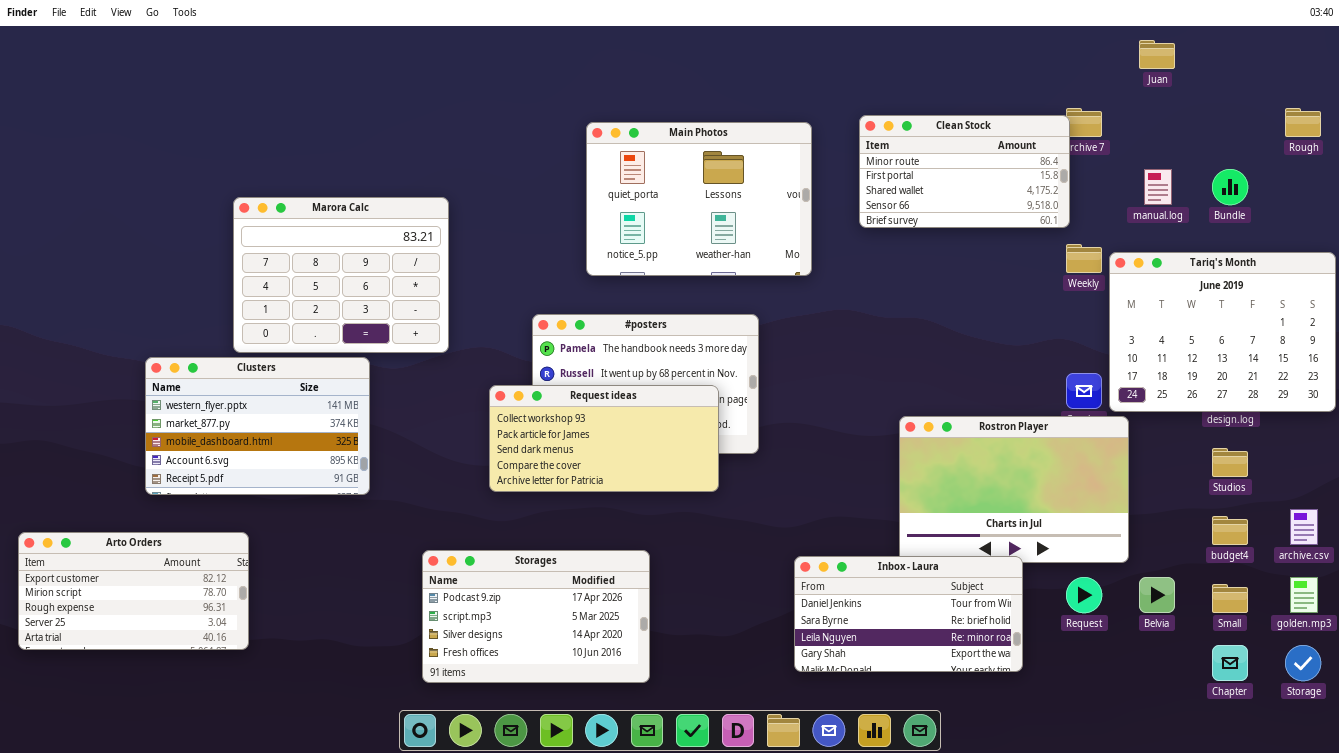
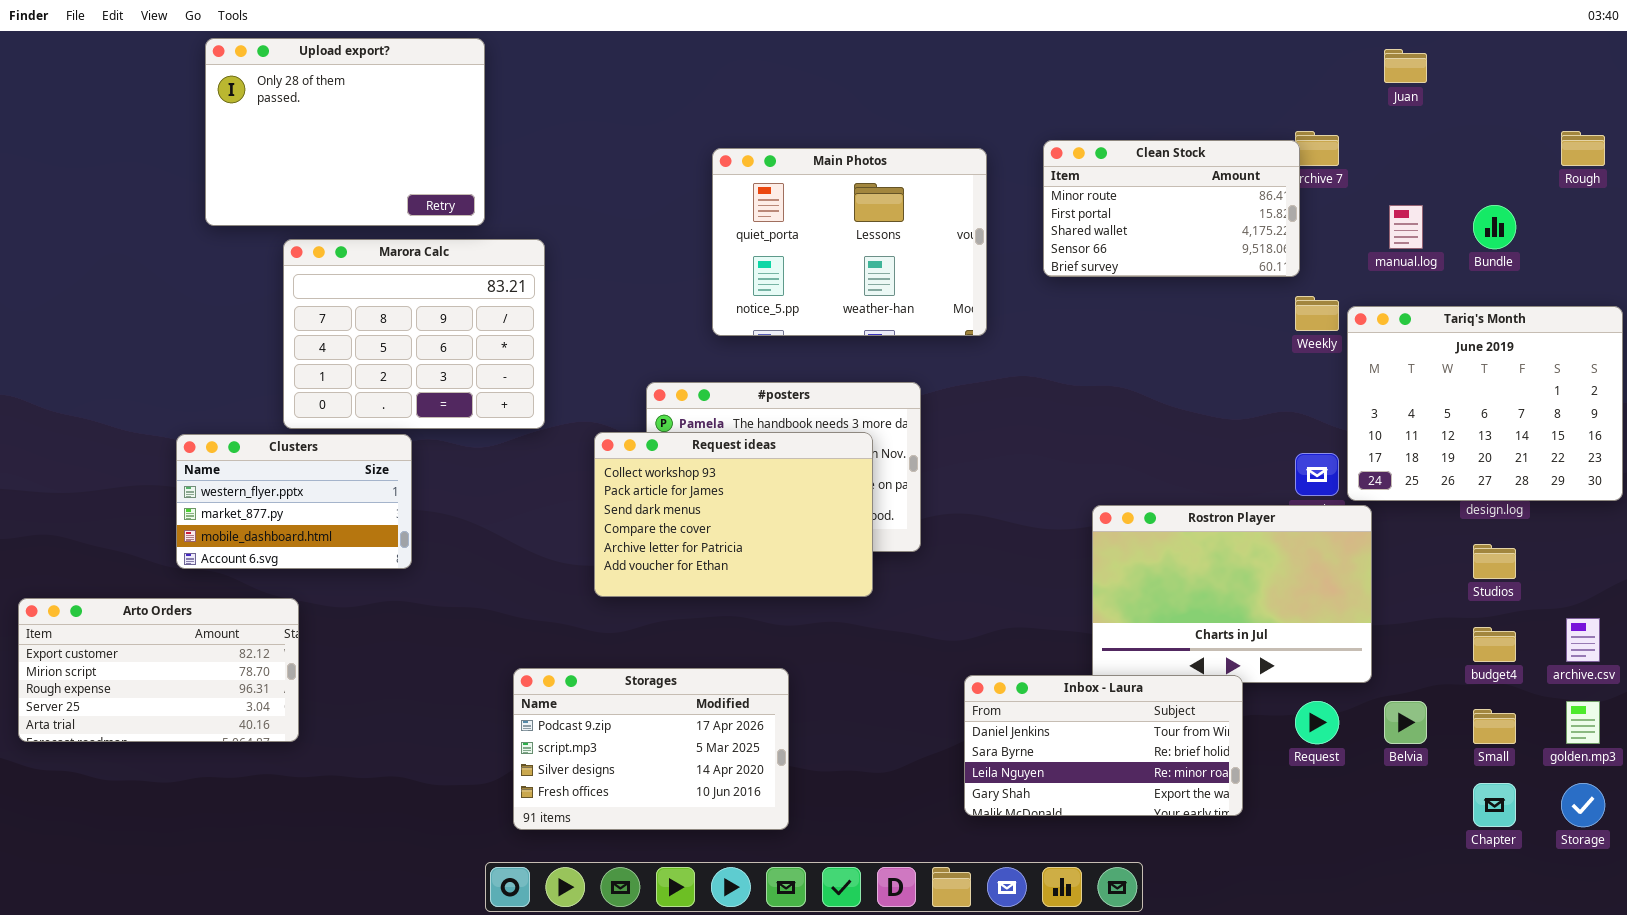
Upload export?: none -> [205,38,485,226], opened
Clusters: [145,357,370,495] -> [176,434,412,569], resized
Request ideas: [489,385,719,492] -> [594,432,873,597], resized
Arto Orders: [18,532,249,650] -> [18,598,299,742], moved

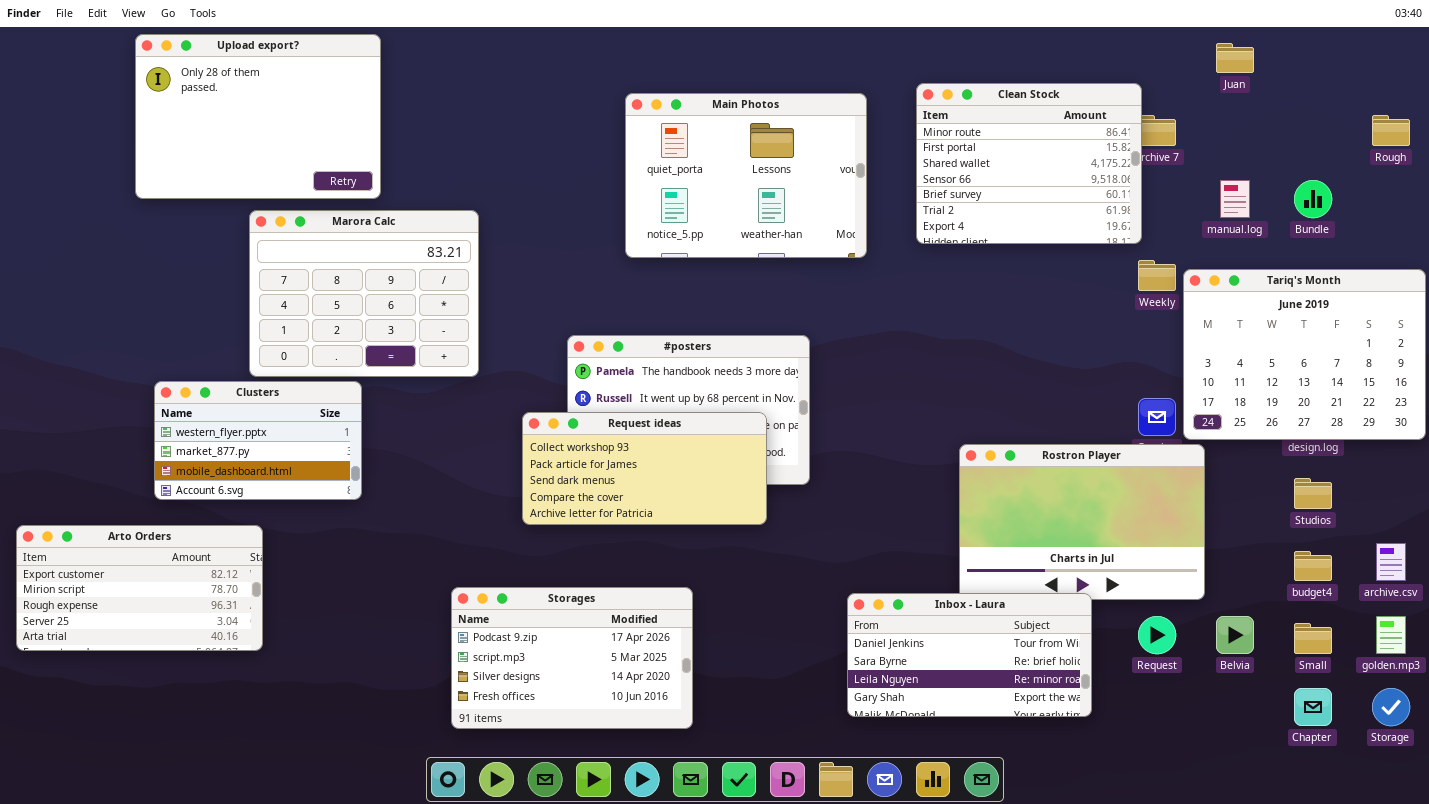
Upload export?: [205,38,485,226] -> [135,34,381,199], moved
Clean Stock: [1043,140,1300,277] -> [916,83,1142,244], resized
Main Photos: [712,148,987,336] -> [625,93,867,258], moved
Request ideas: [594,432,873,597] -> [522,412,767,525], resized

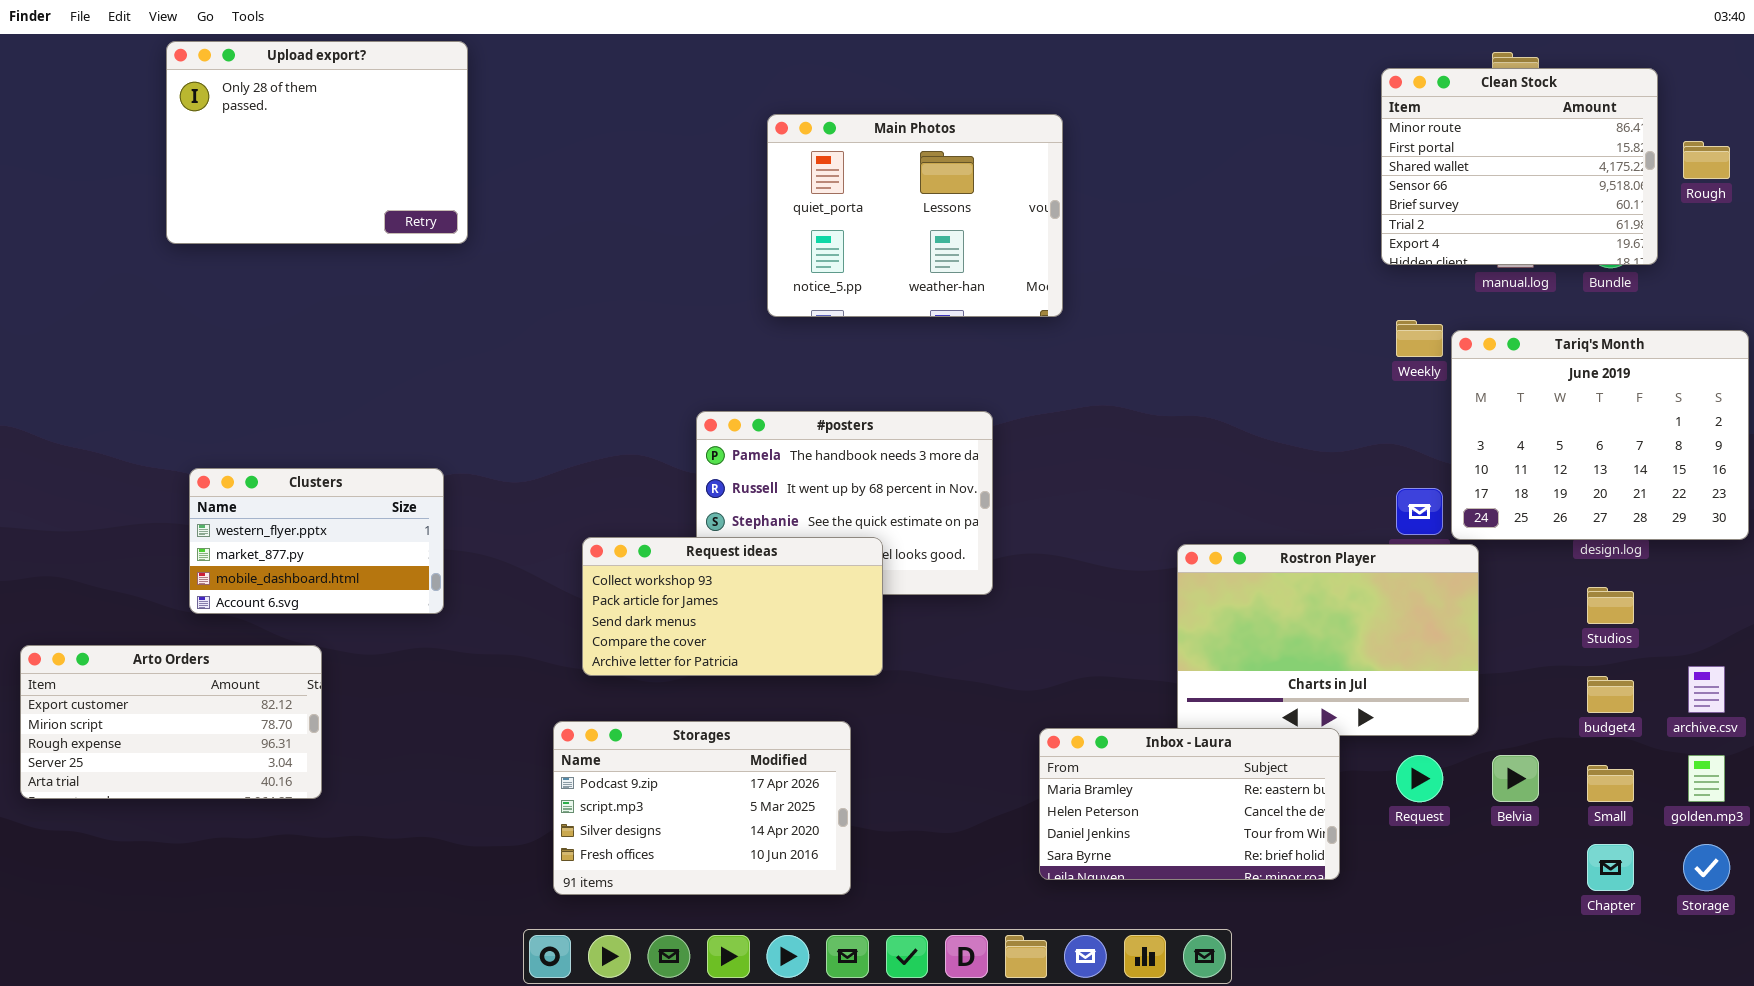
Clean Stock: [916,83,1142,244] -> [1381,68,1658,265], moved
Marora Calc: [249,210,479,377] -> none, closed
Request ideas: [522,412,767,525] -> [582,537,883,676], moved
Inbox - Laura: [847,593,1092,717] -> [1039,728,1340,880], scrolled up 2 rows

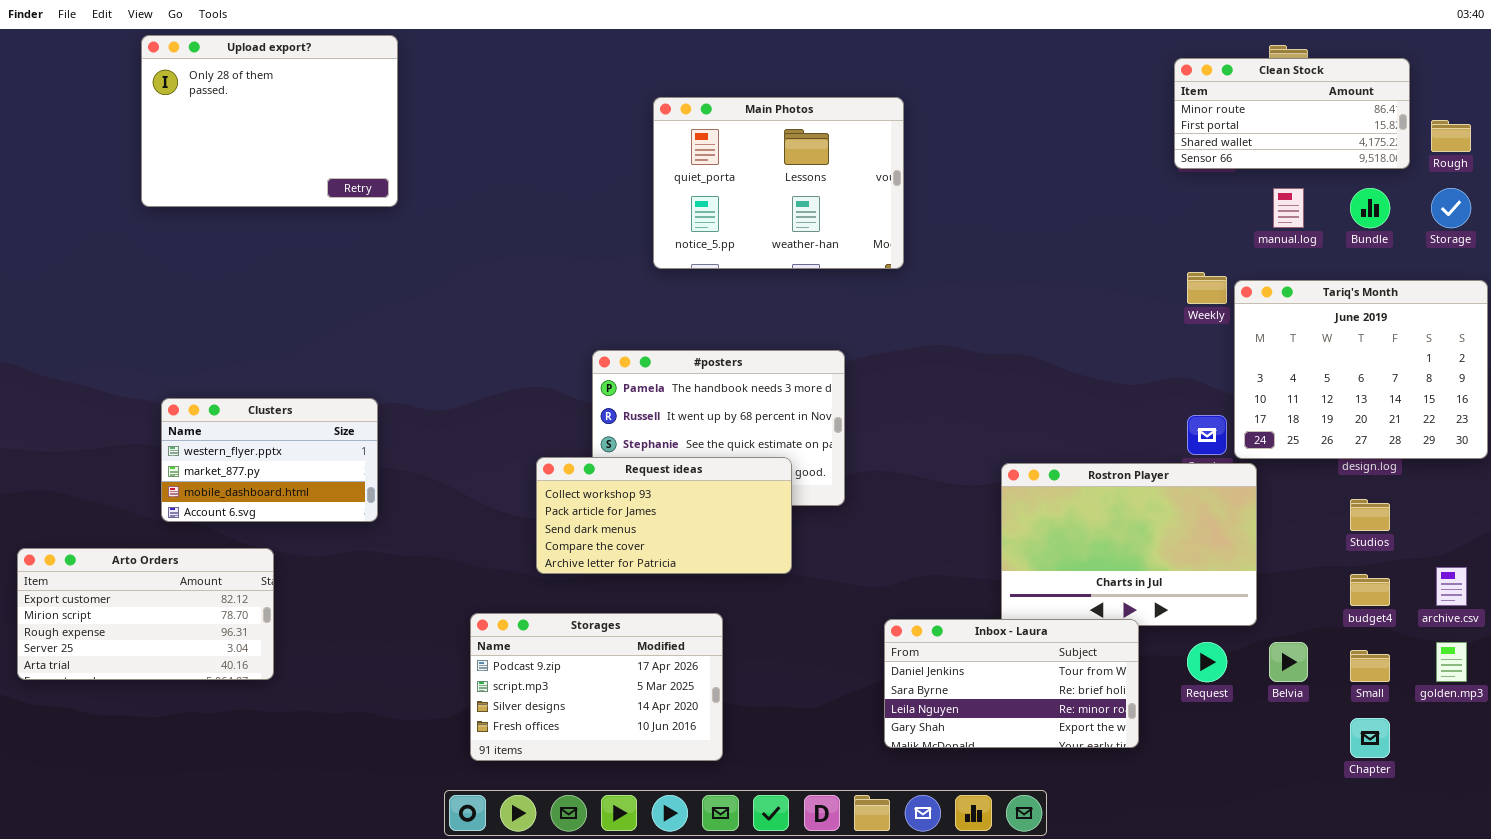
Clean Stock: [1381,68,1658,265] -> [1174,58,1410,169], resized
Request ideas: [582,537,883,676] -> [536,457,792,574], moved
Inbox - Laura: [1039,728,1340,880] -> [884,619,1139,748], scrolled down 2 rows
Storage: [1683,844,1730,891] -> [1431,188,1471,228], moved

